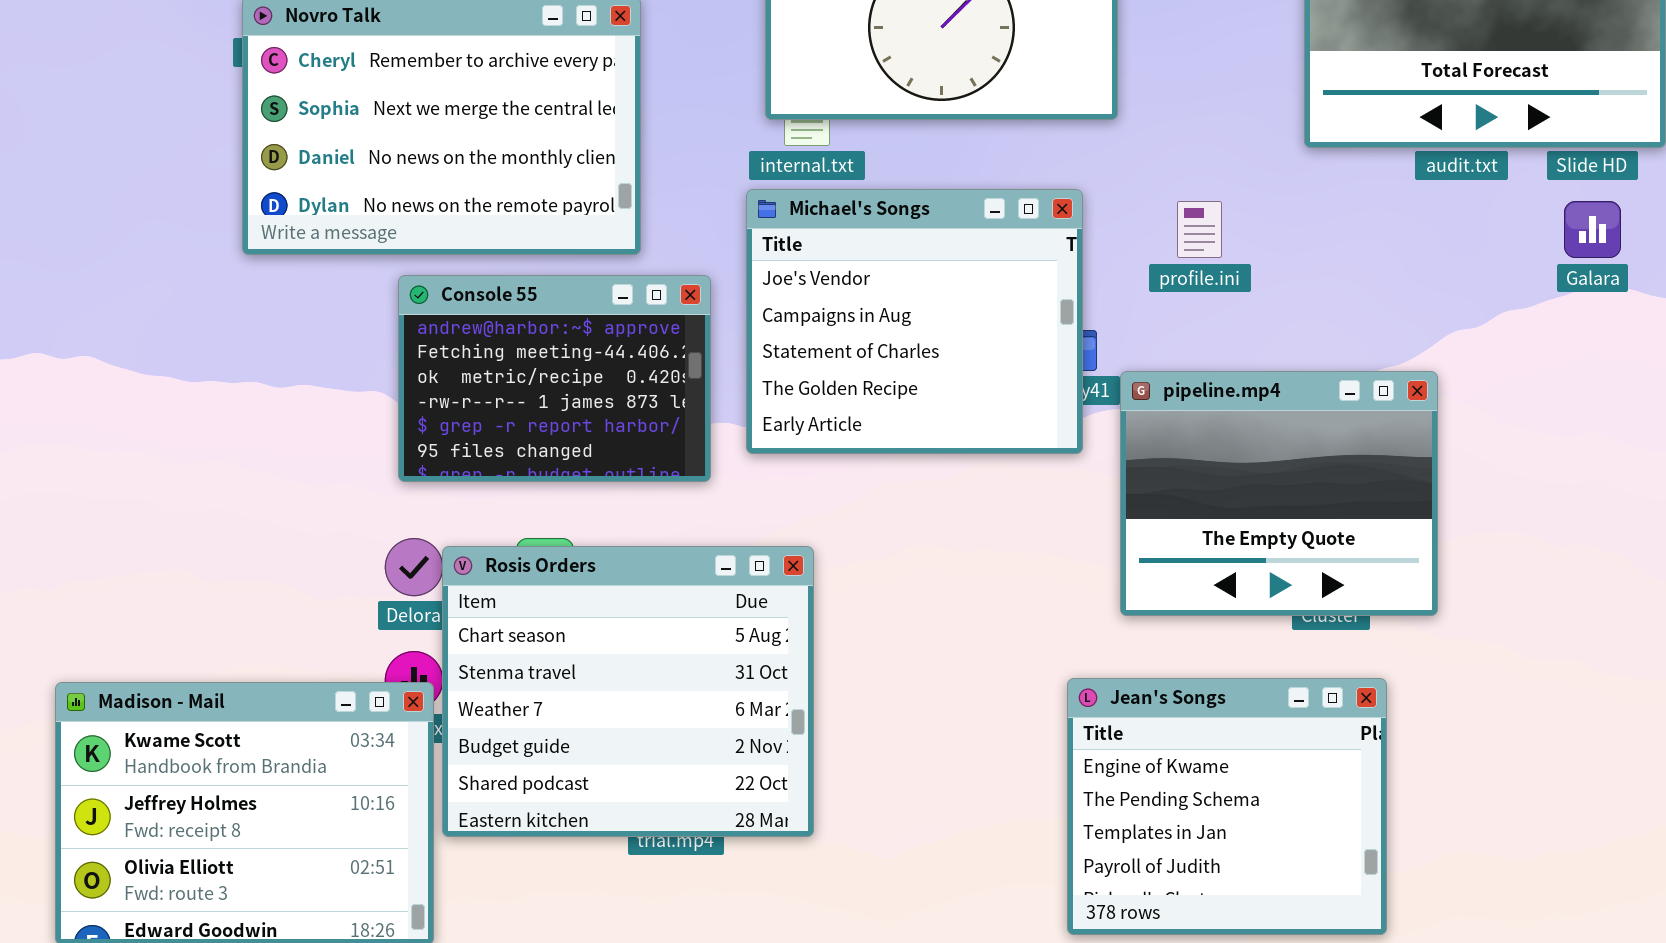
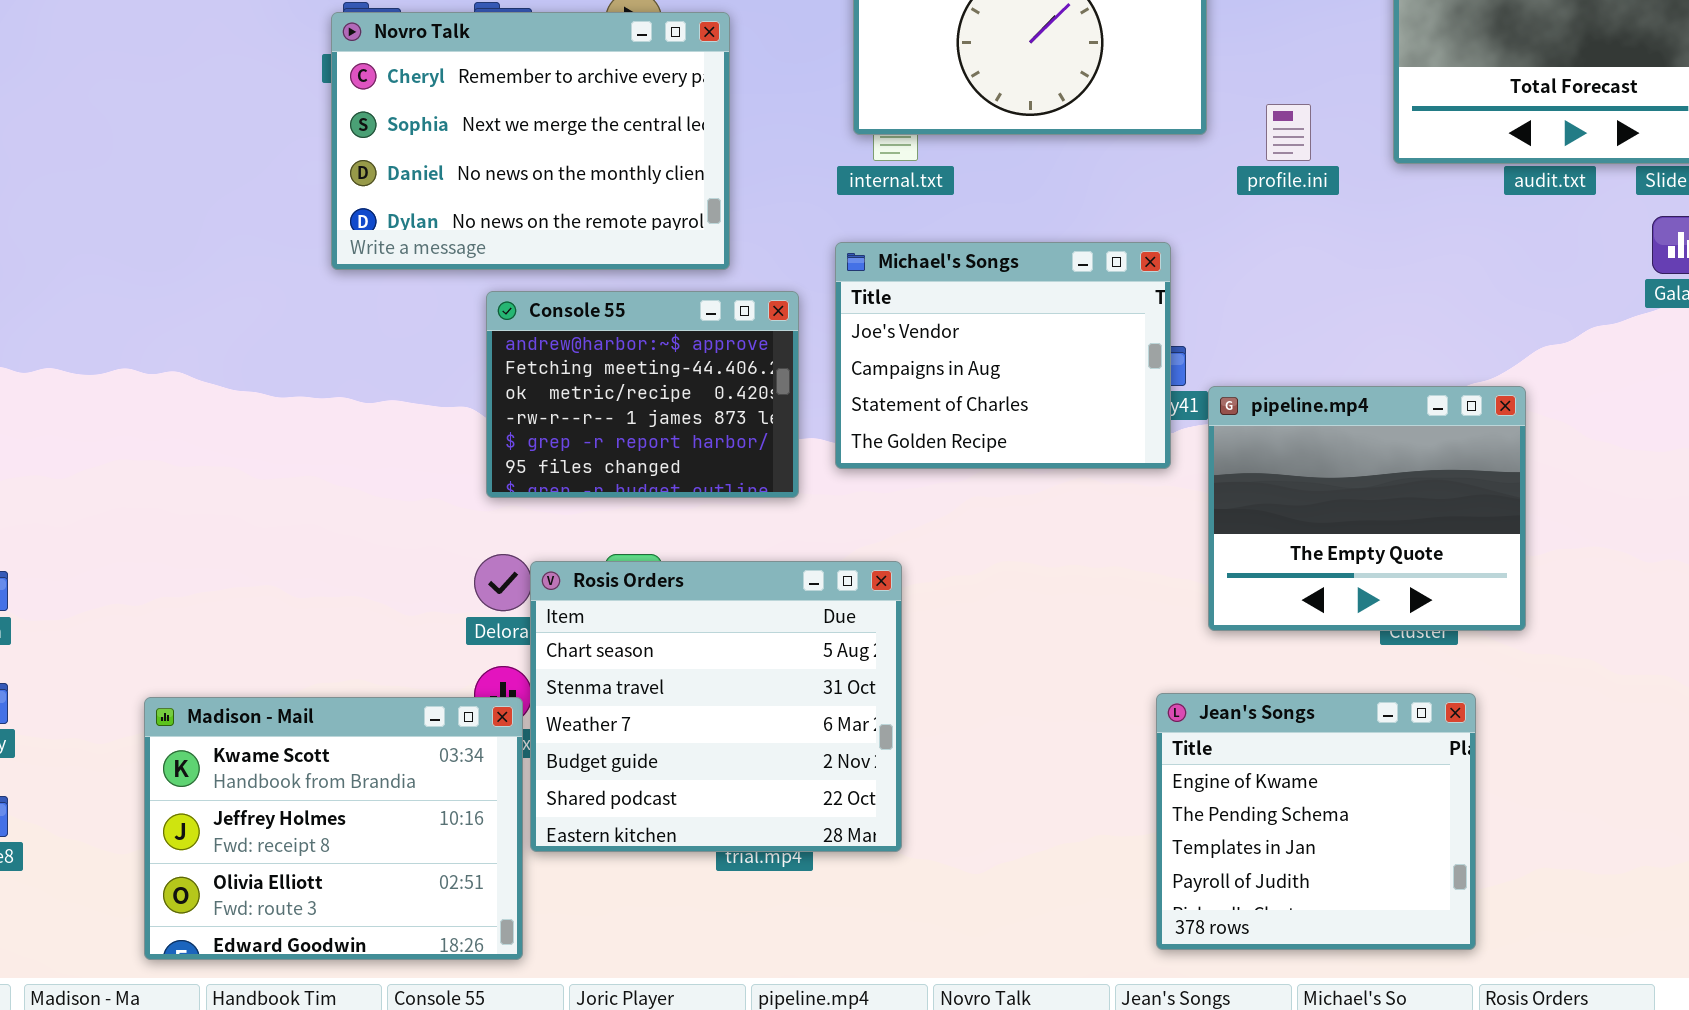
Michael's Songs: [746,189,1083,454] -> [835,242,1171,469], resized
profile.ini: [1177,201,1222,258] -> [1266,104,1311,161], moved

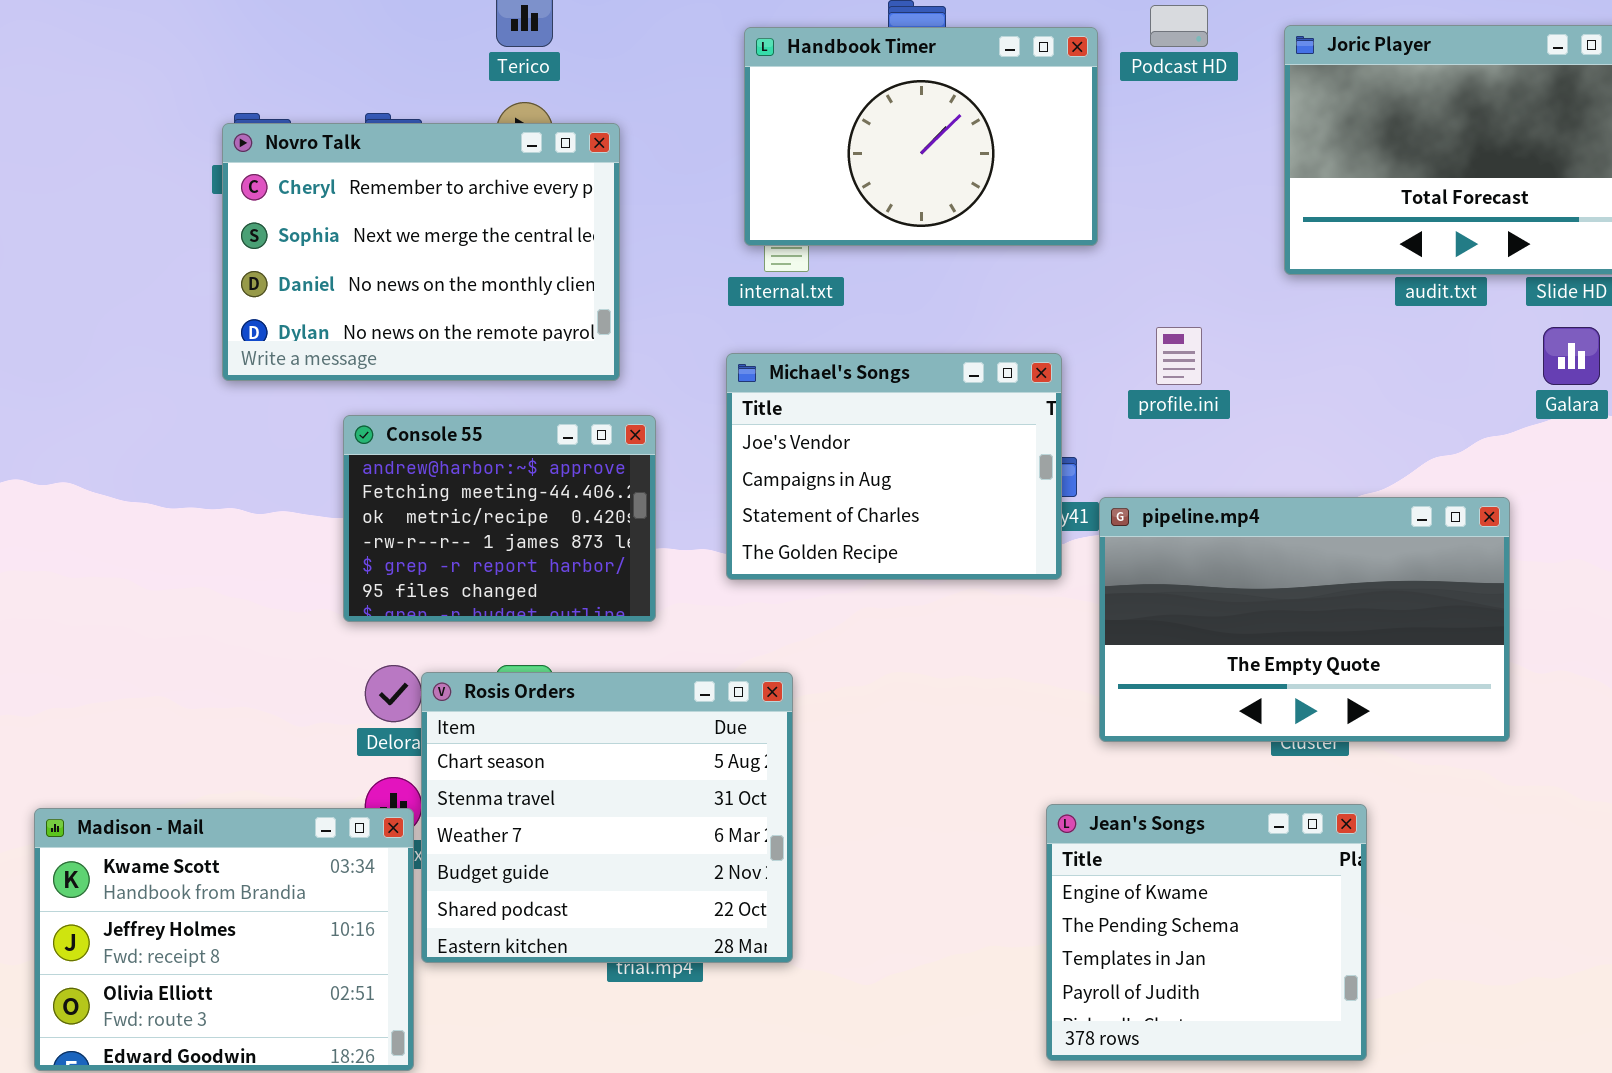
profile.ini: [1266,104,1311,161] -> [1156,327,1202,385], moved
Console 55: [486,291,799,498] -> [343,415,656,622], moved
pipeline.mp4: [1208,386,1526,631] -> [1099,497,1510,742], resized

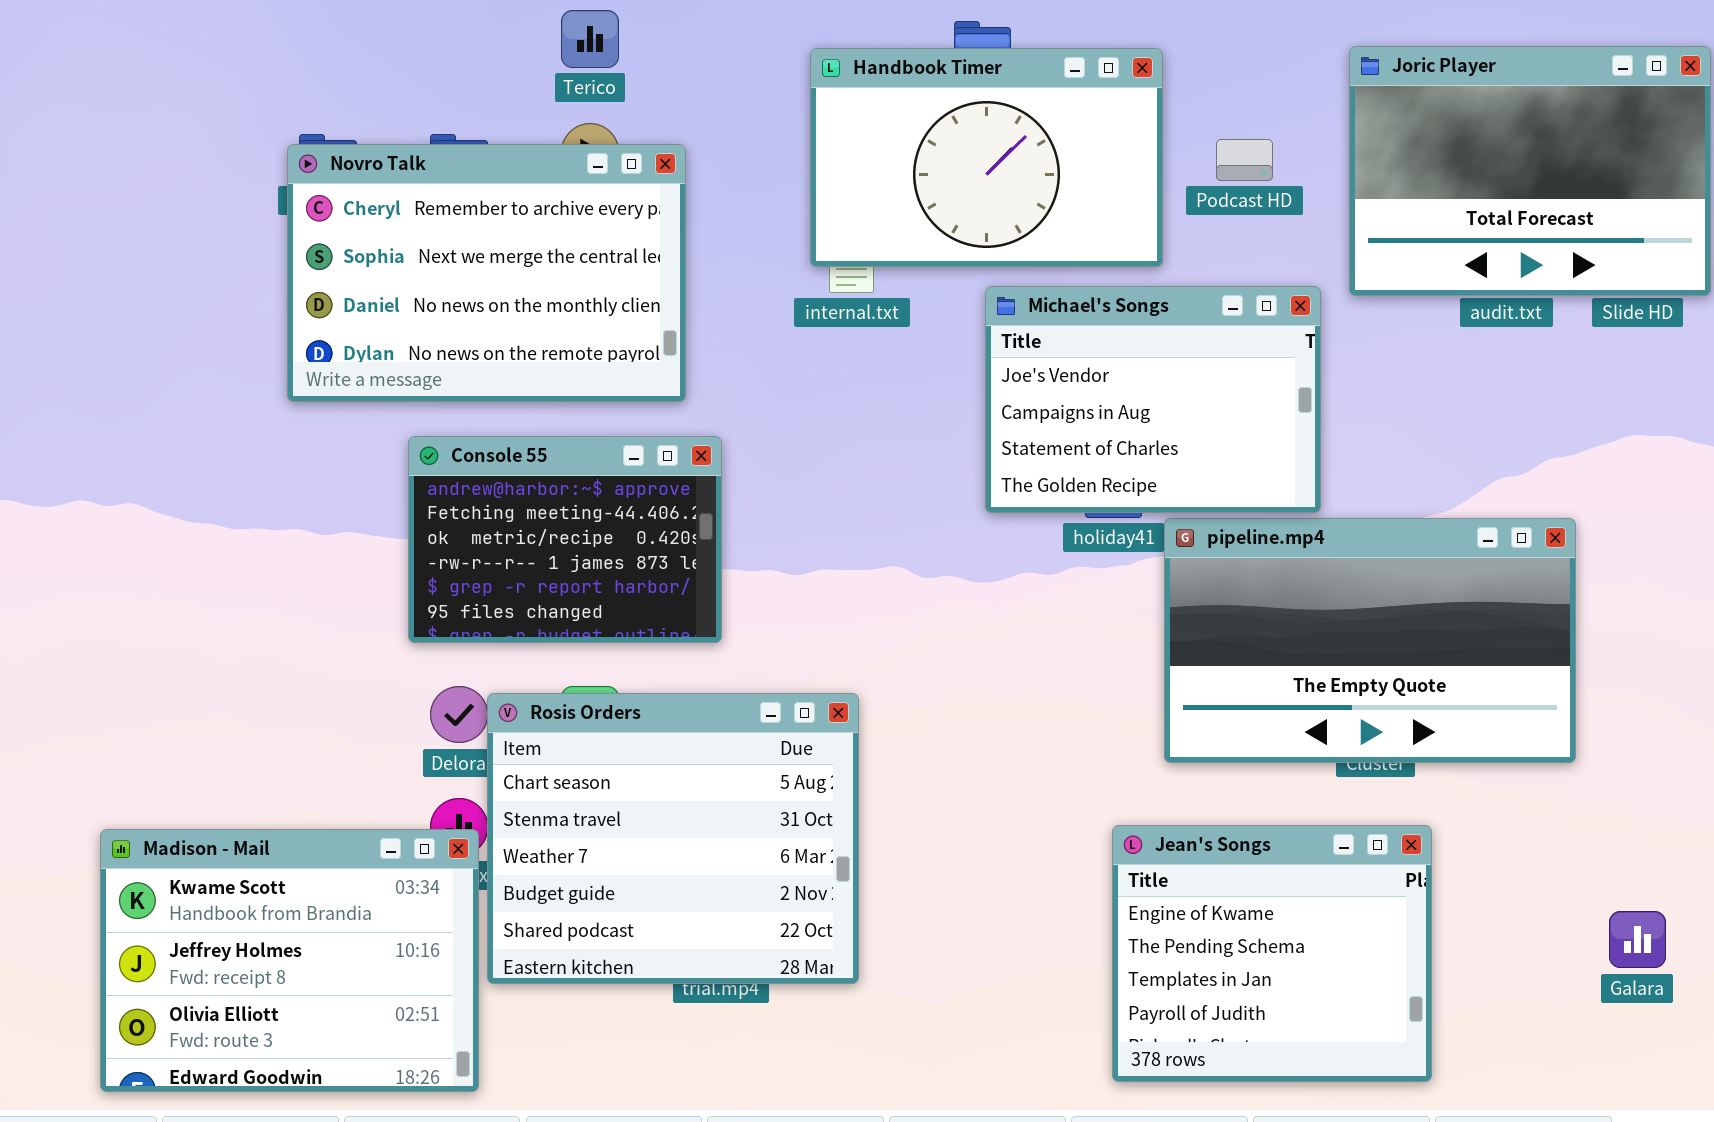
Podcast HD: [1150,5,1208,47] -> [1216,139,1273,181], moved
Galara: [1543,327,1600,385] -> [1609,911,1666,968], moved
Michael's Songs: [726,353,1062,580] -> [985,286,1321,513], moved

